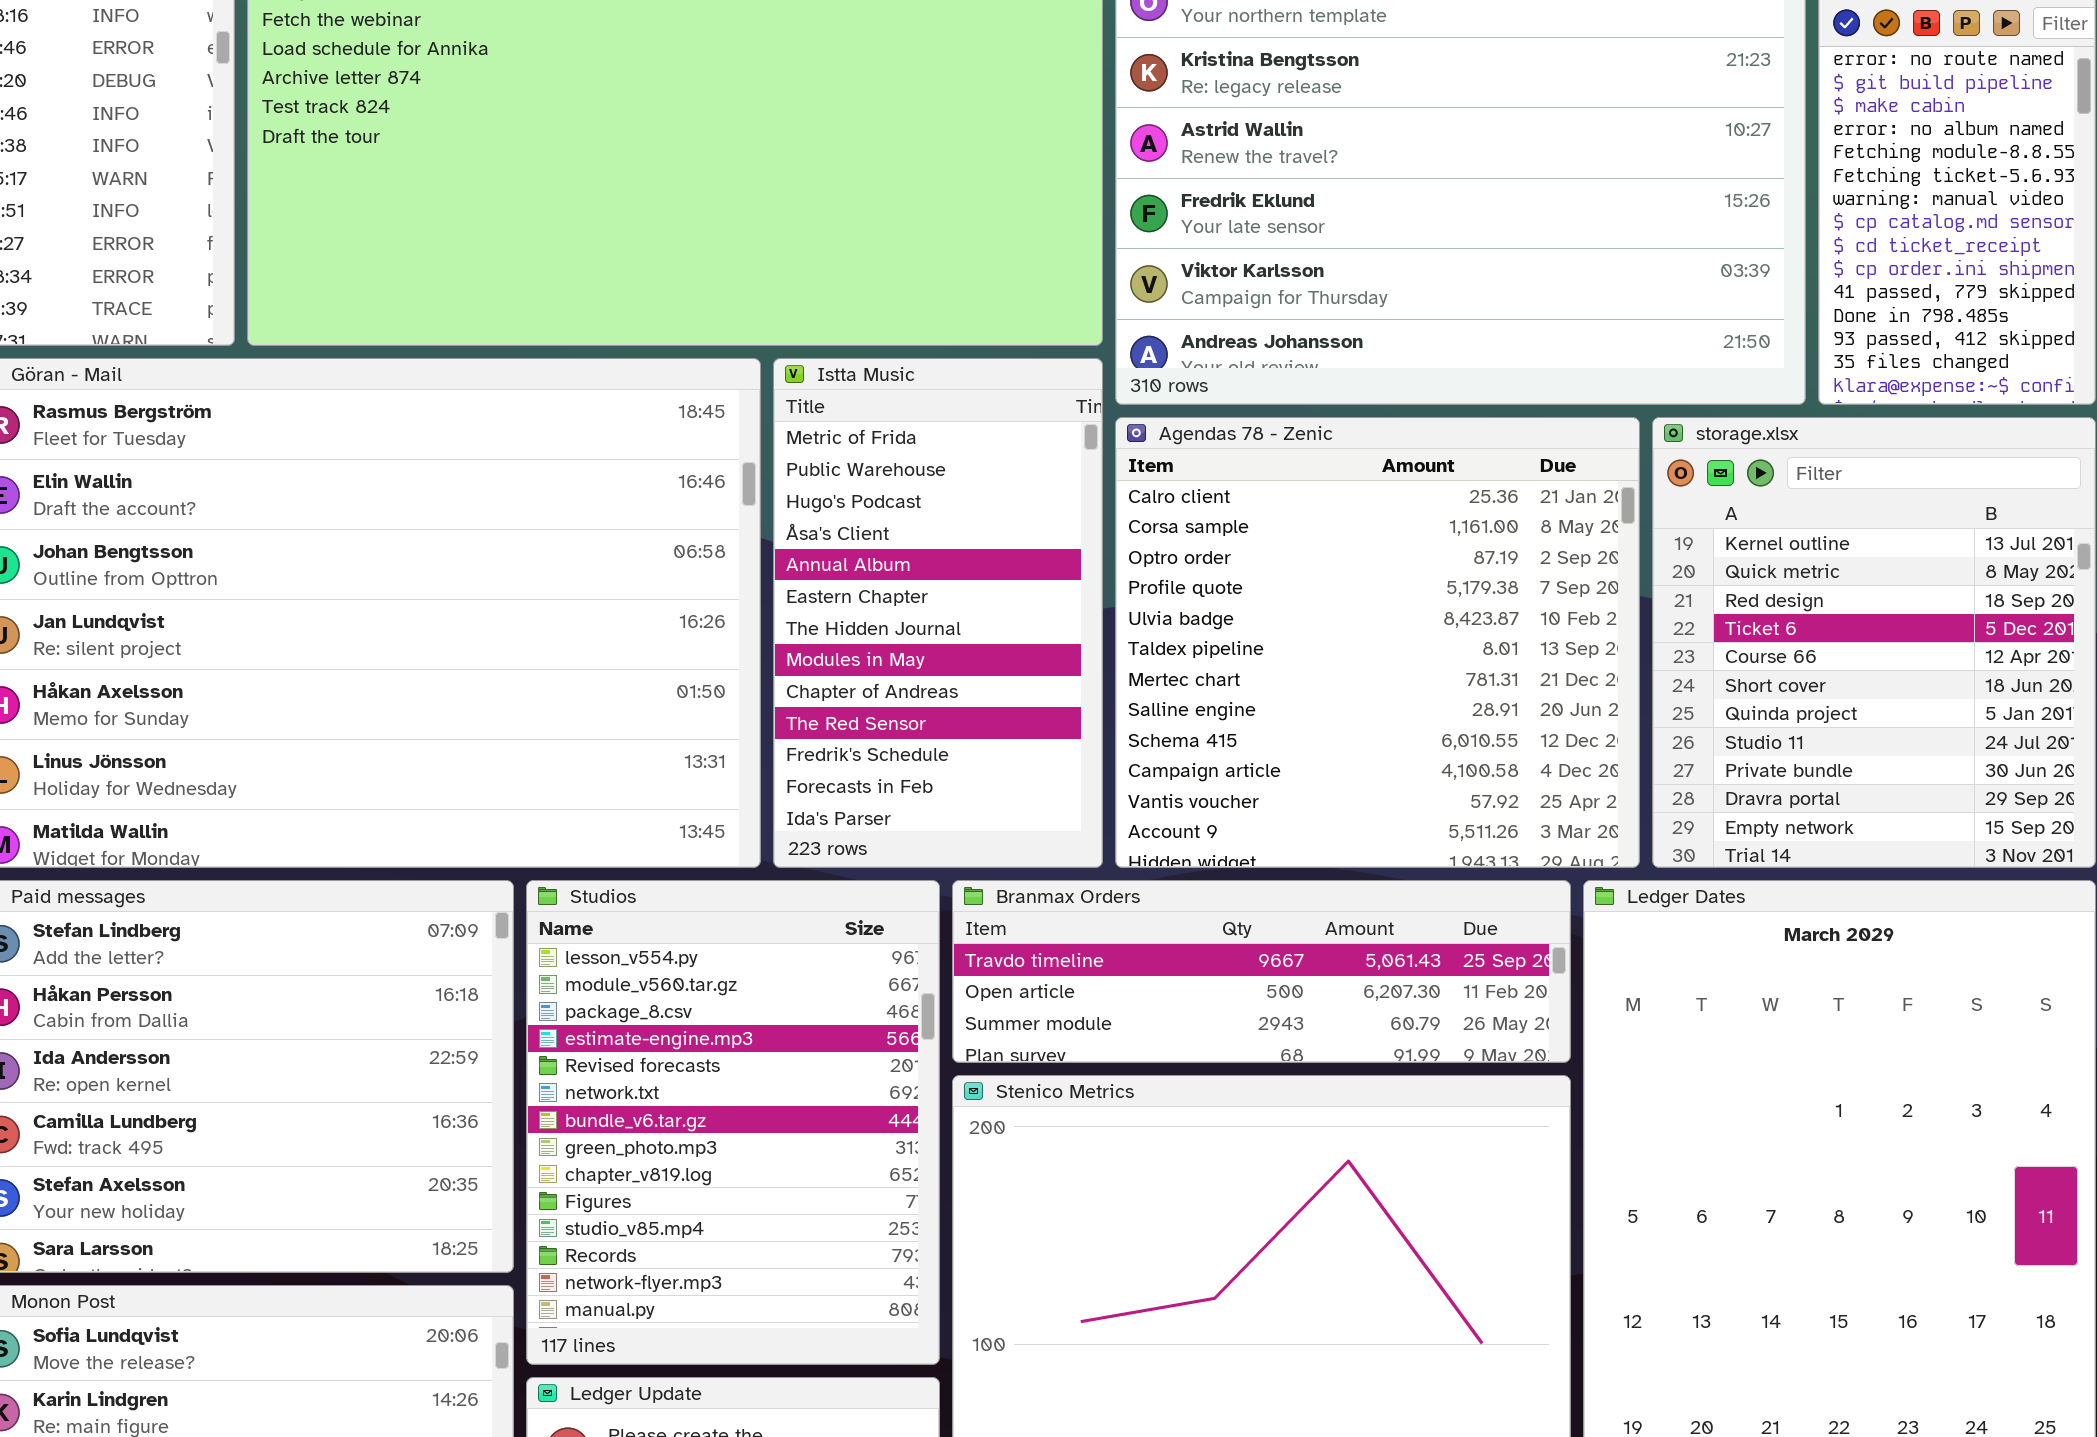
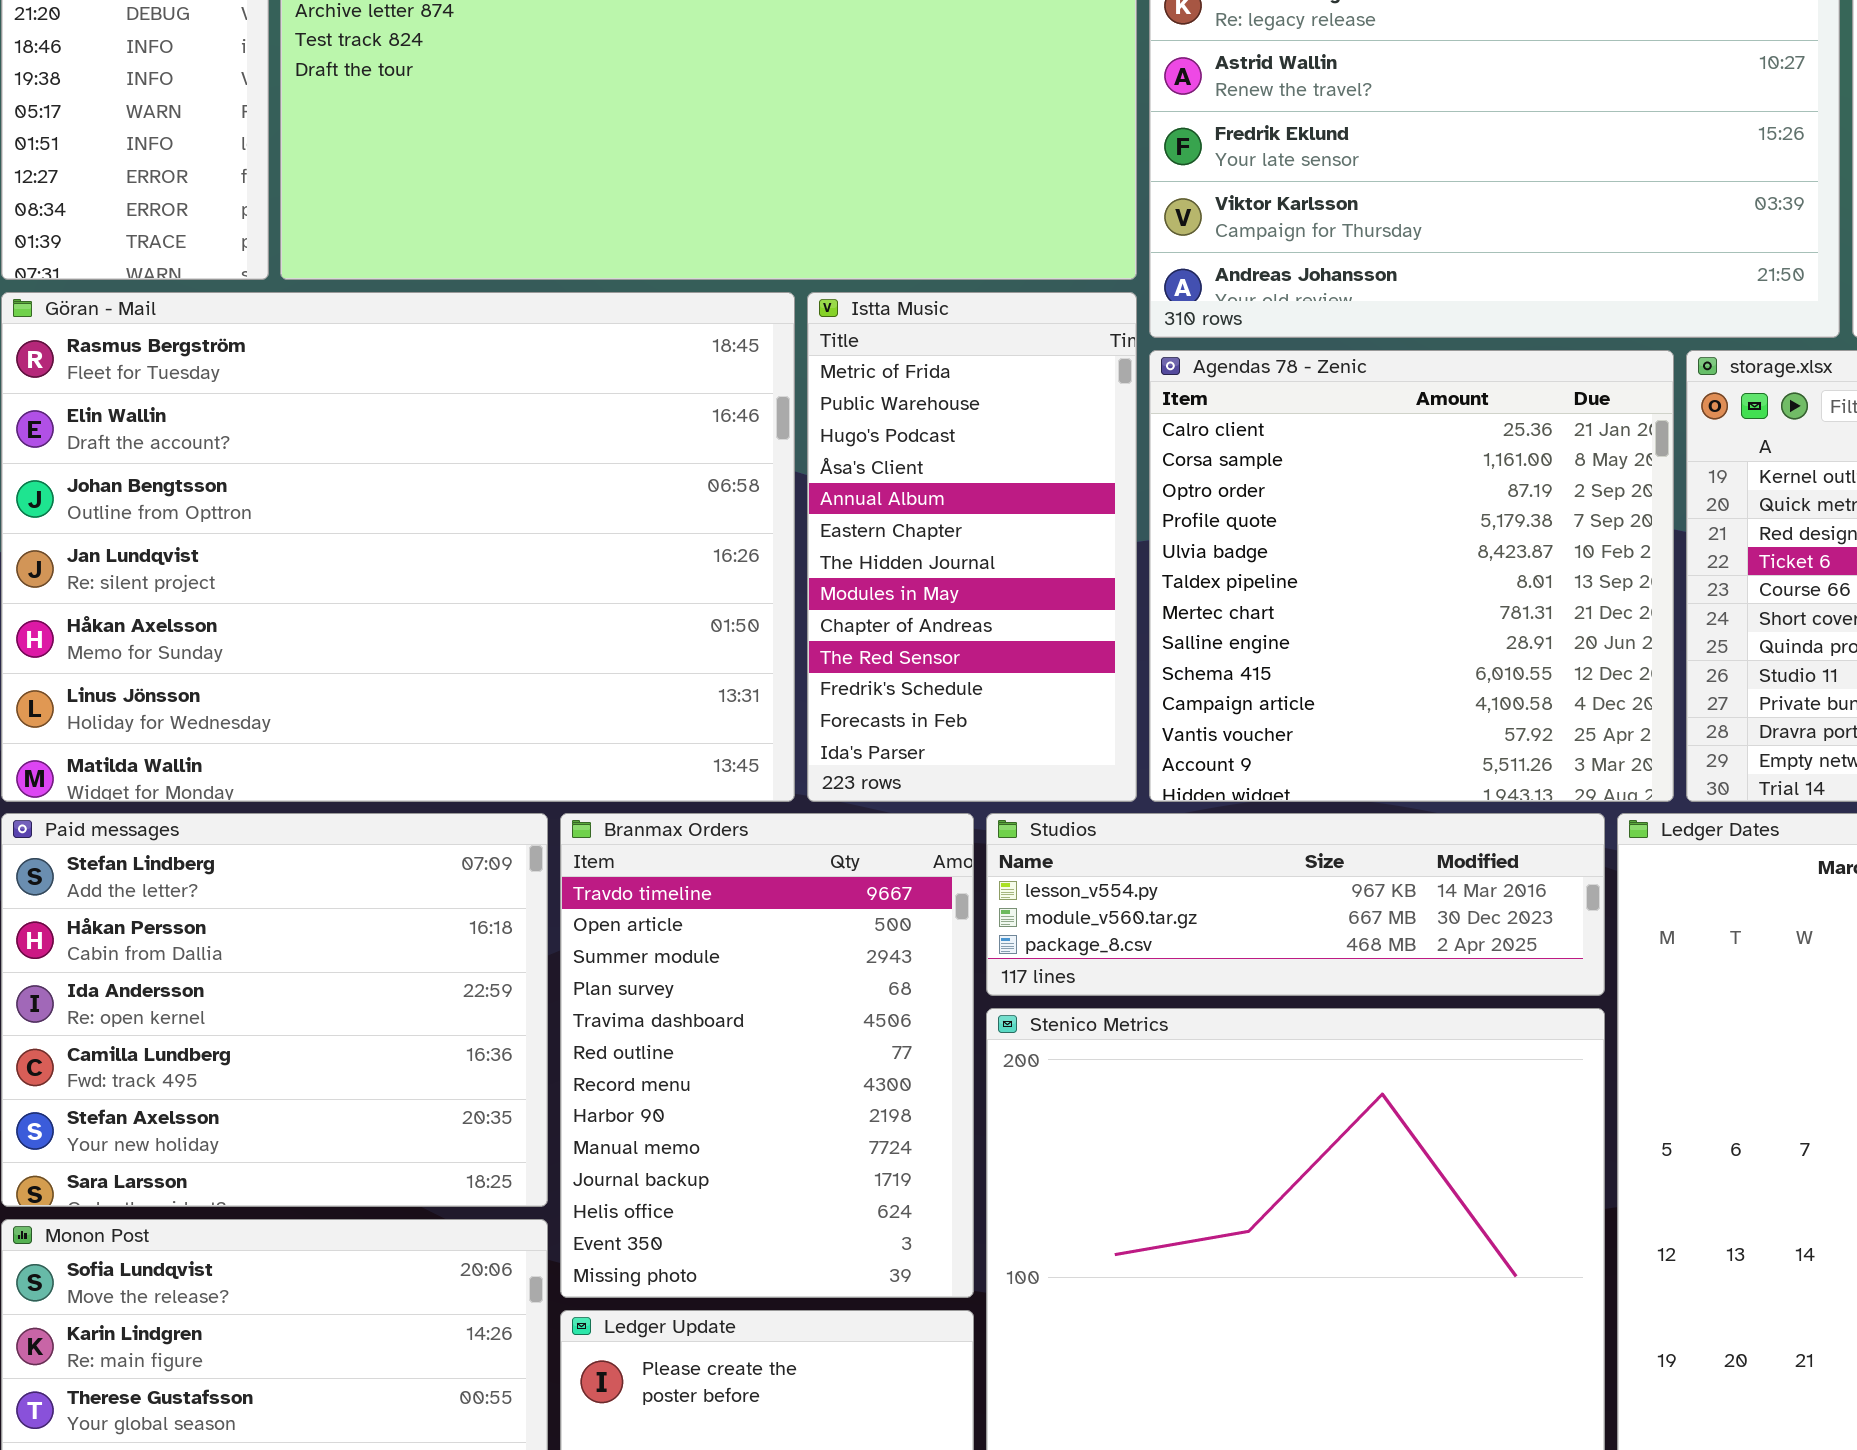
Studios: [526,880,940,1365] -> [986,813,1605,996], moved, resized
Branmax Orders: [952,880,1571,1063] -> [560,813,974,1298], moved, resized

